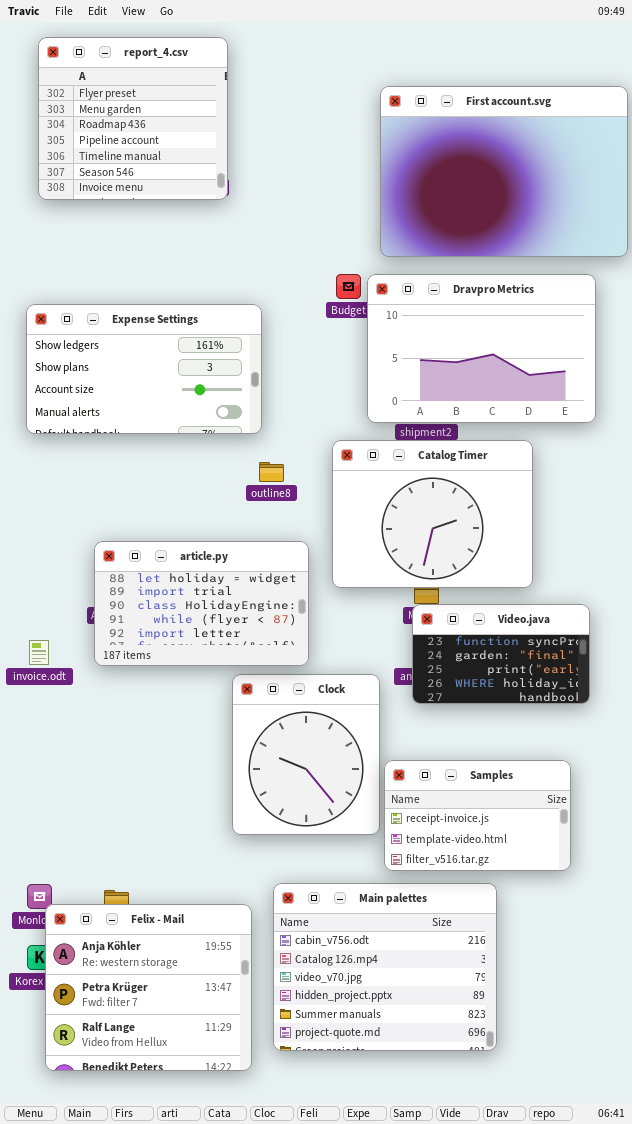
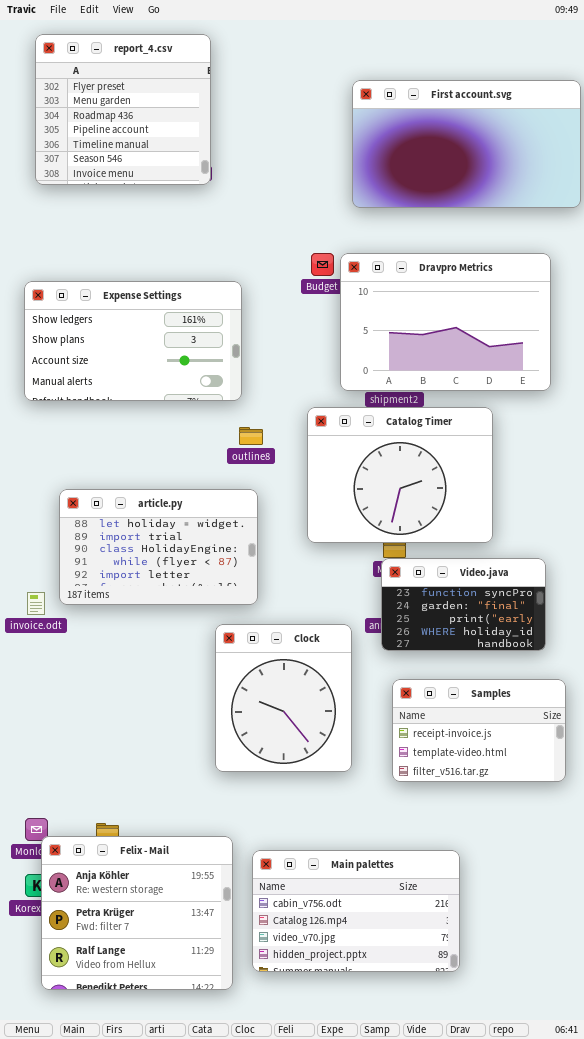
First account.svg: [380,86,628,257] -> [352,80,581,208], resized
article.py: [94,541,309,666] -> [59,489,258,605], moved
Samples: [384,760,571,871] -> [392,679,566,782], moved
Main palettes: [273,883,497,1051] -> [252,850,460,972], resized

